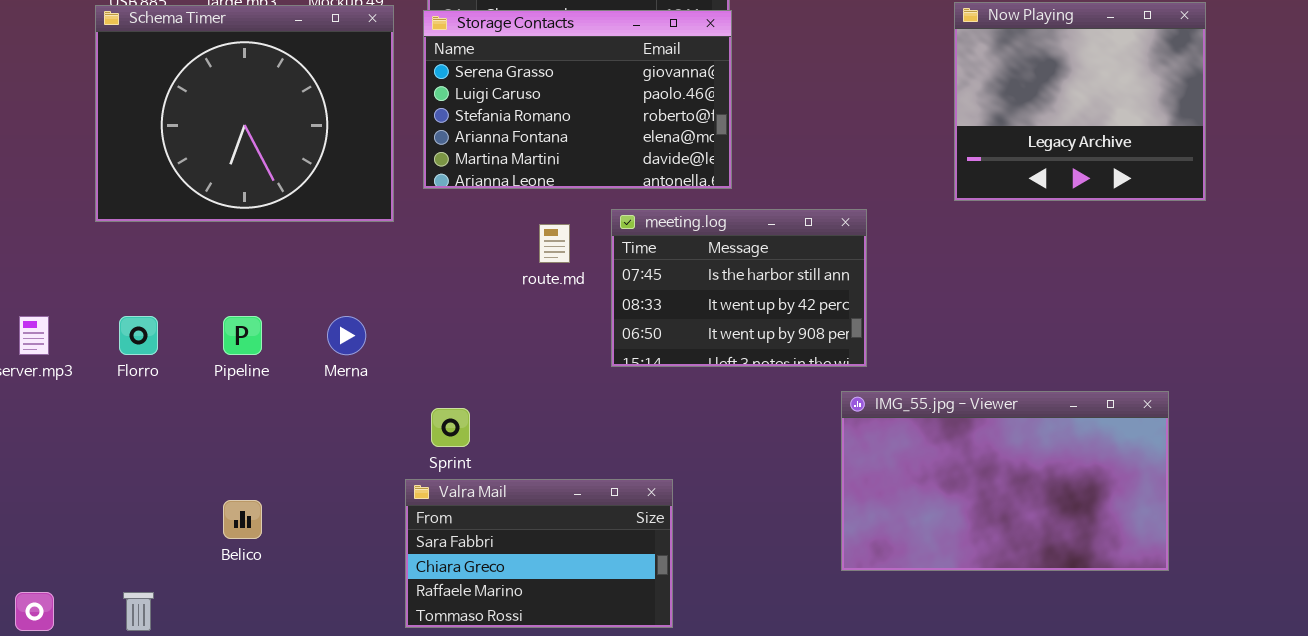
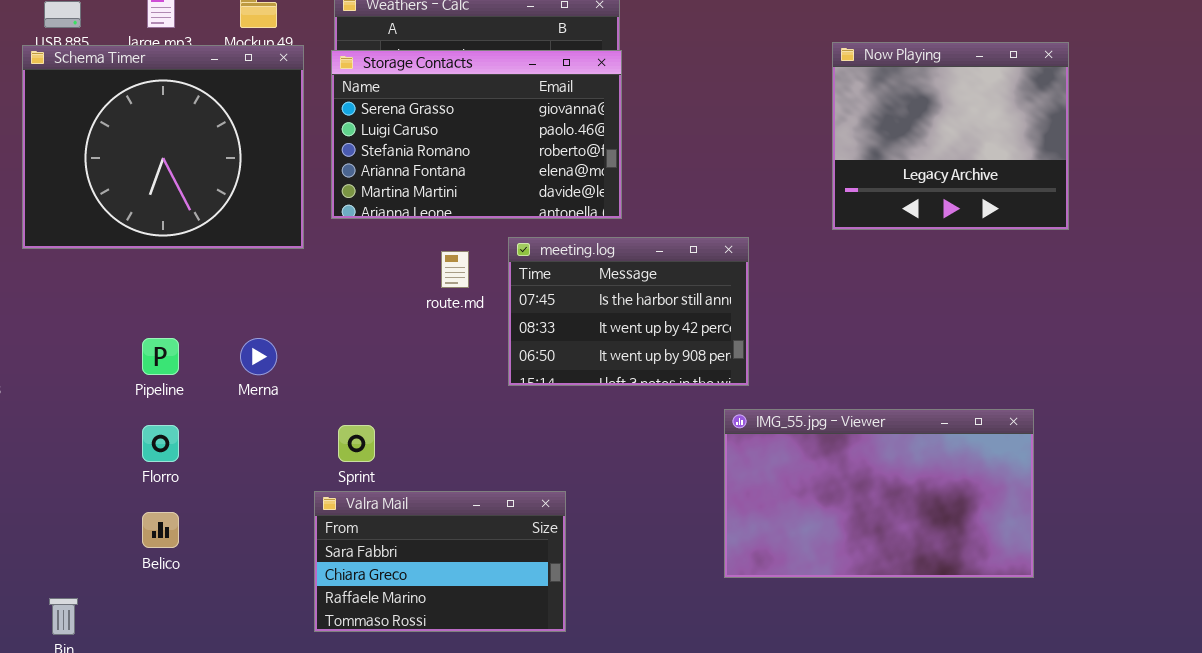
Florro: [119,316,158,355] -> [142,425,179,462], moved

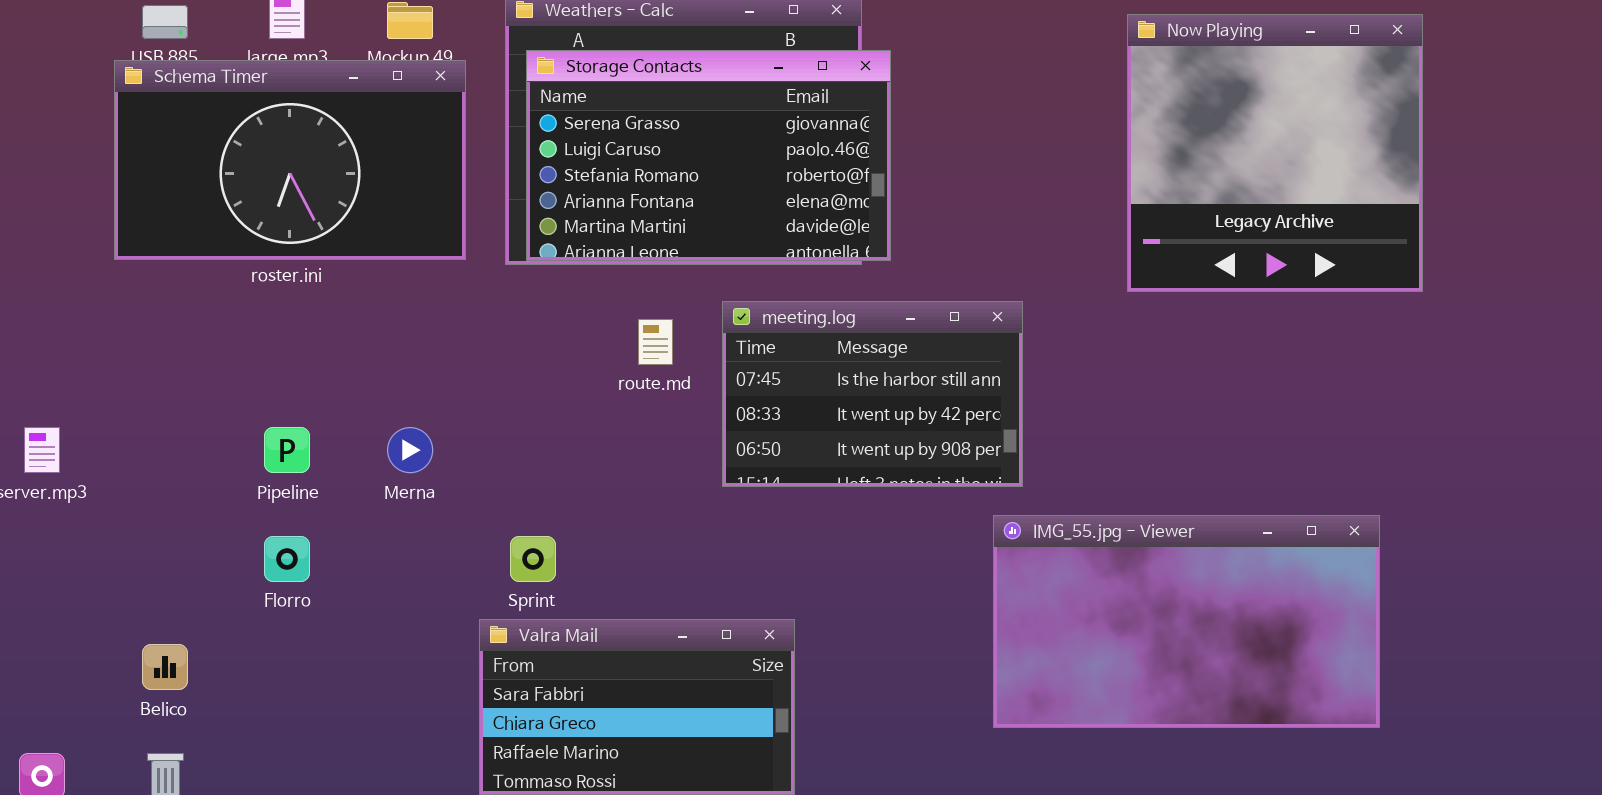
Now Playing: [832,42,1069,230] -> [1127,14,1423,292], resized
Schema Timer: [22,45,304,249] -> [114,60,466,260], resized
Storage Contacts: [331,50,622,219] -> [526,50,891,261], moved
Belico: [142,512,179,548] -> [142,644,188,690], moved

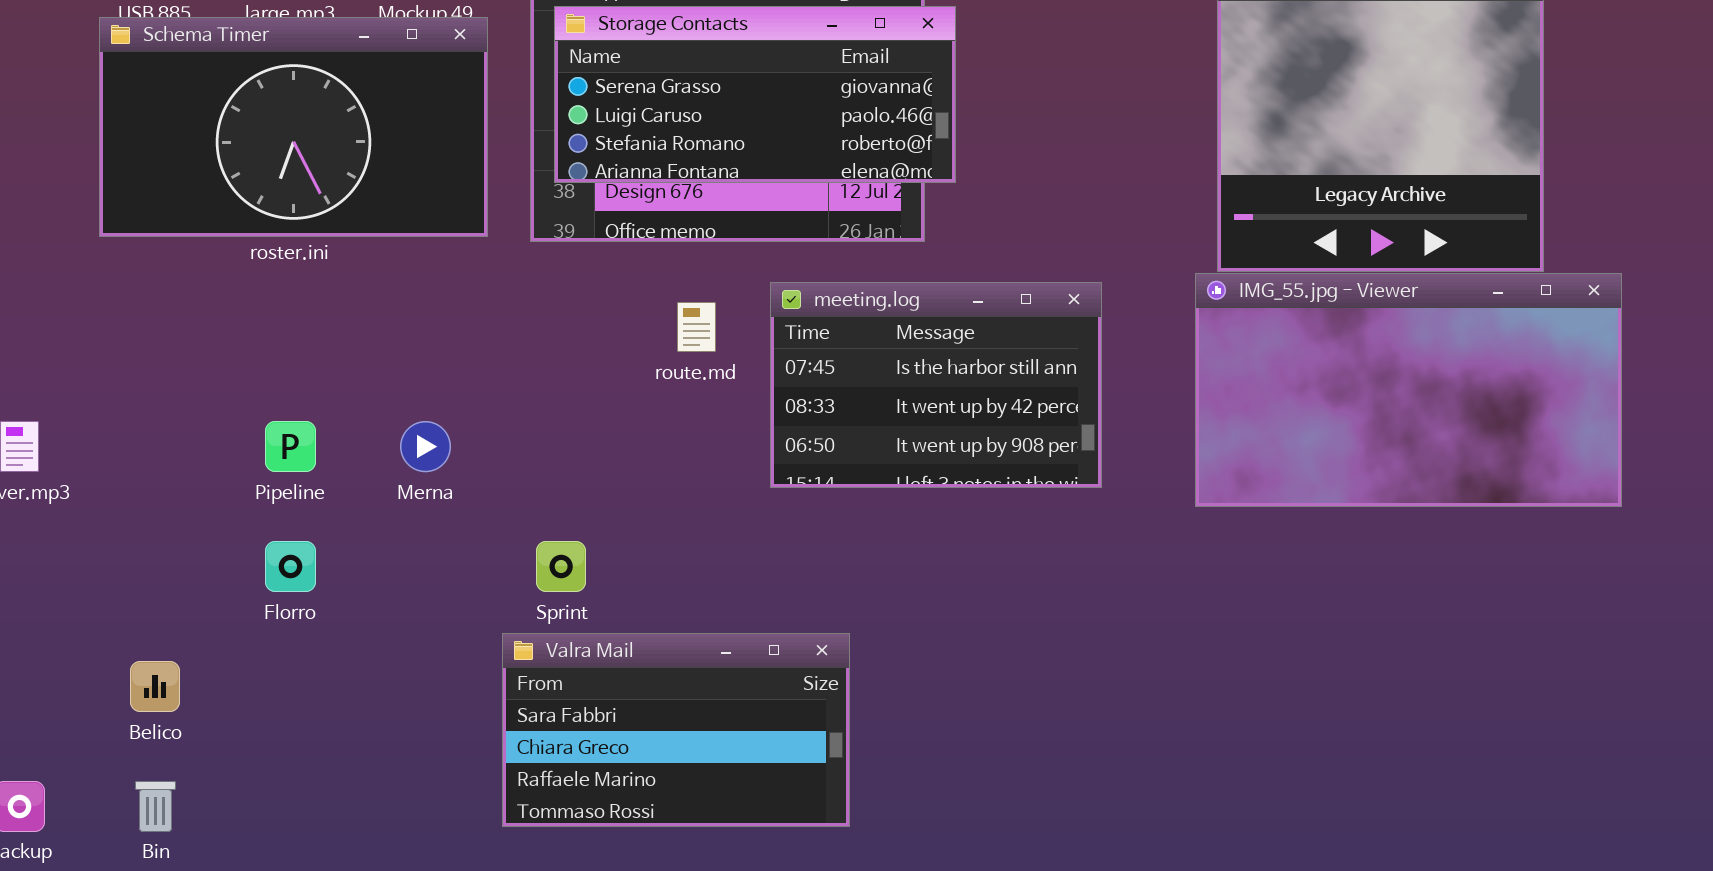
Storage Contacts: [526,50,891,261] -> [554,6,956,183], resized
IMG_55.jpg - Viewer: [993,515,1380,728] -> [1195,273,1622,507], moved

